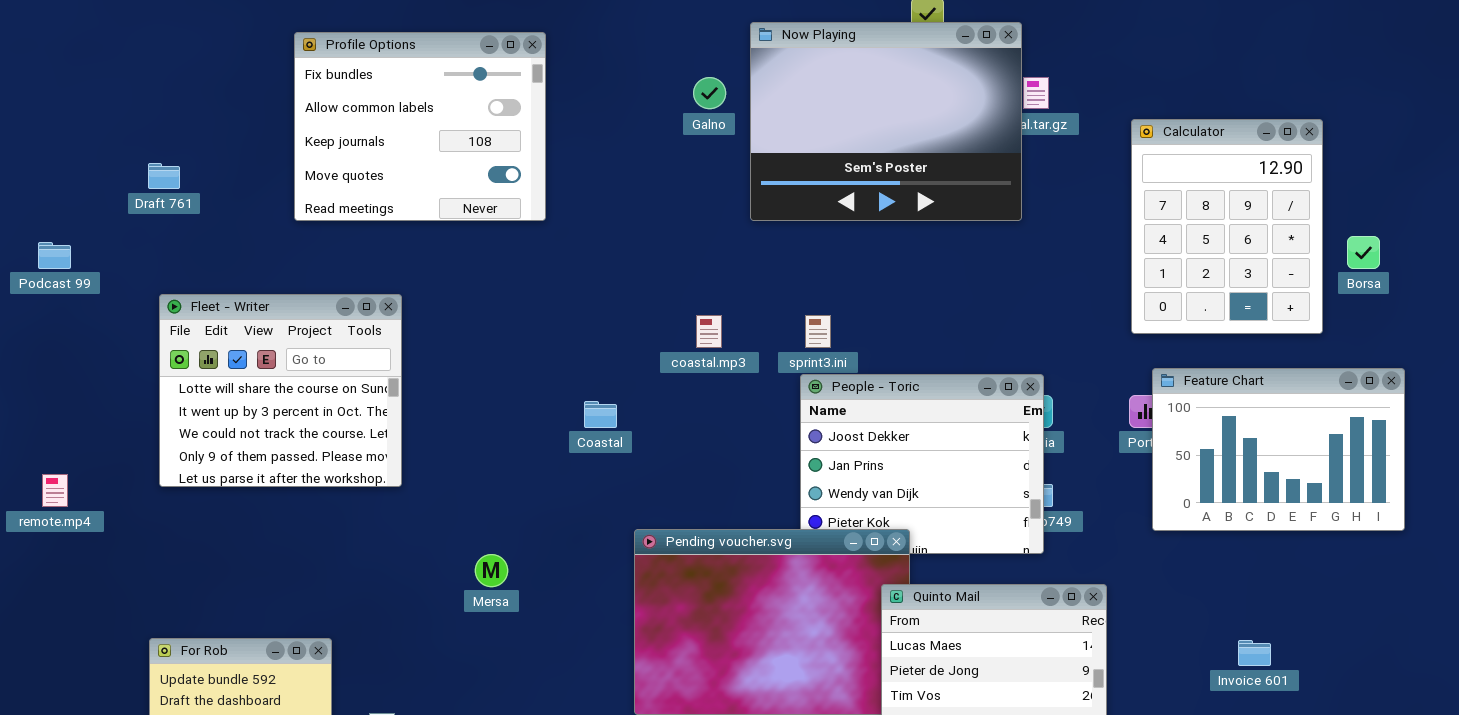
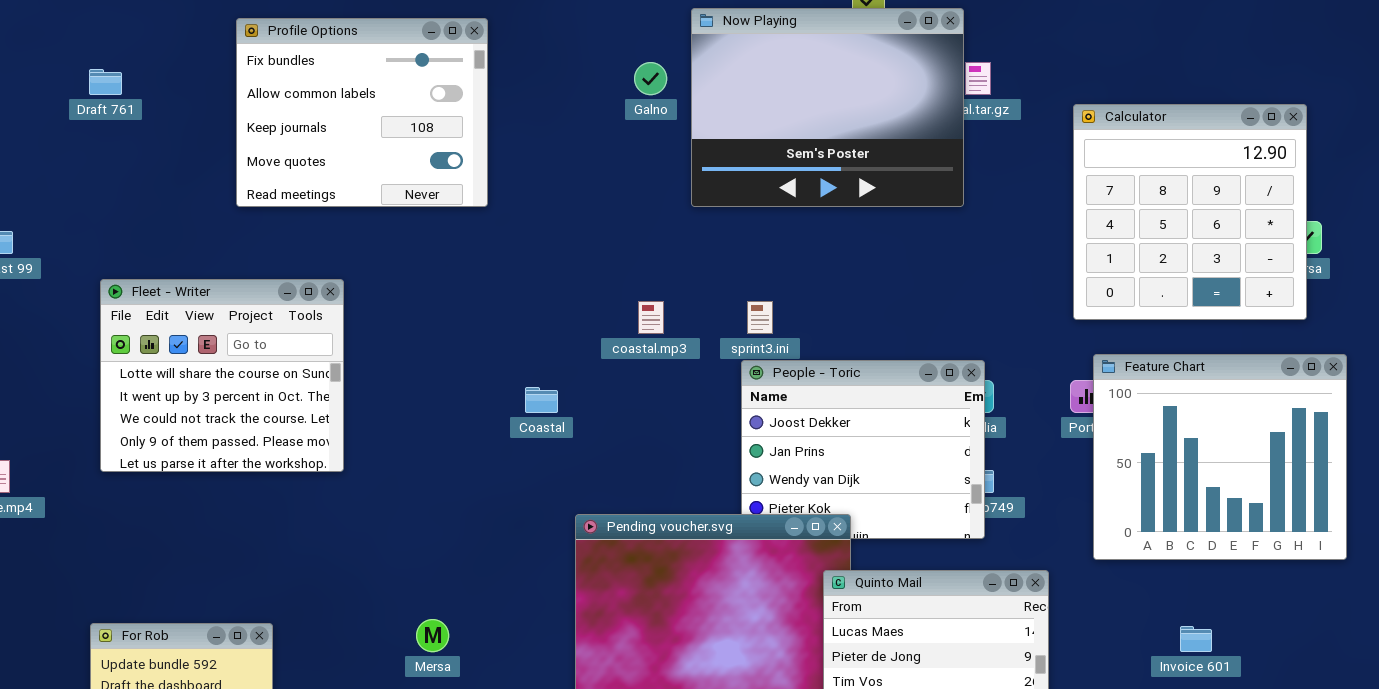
Calculator: [1131,119,1323,334] -> [1073,104,1307,320], resized
Draft 761: [148,163,180,189] -> [89,69,122,95], moved
Feature Chart: [1152,368,1405,531] -> [1093,354,1347,560], resized
Mersa: [475,554,508,587] -> [416,619,449,652], moved

